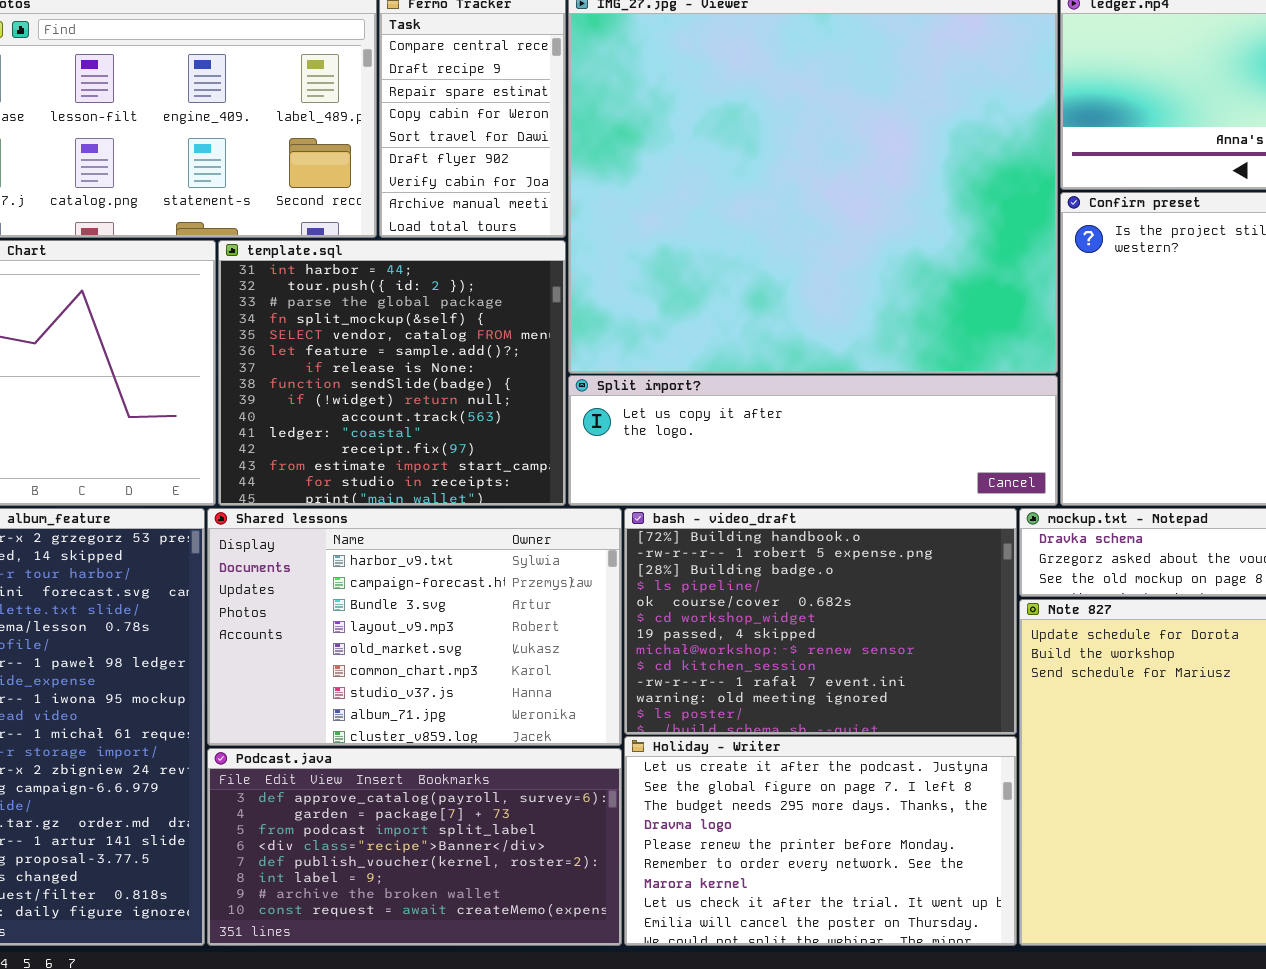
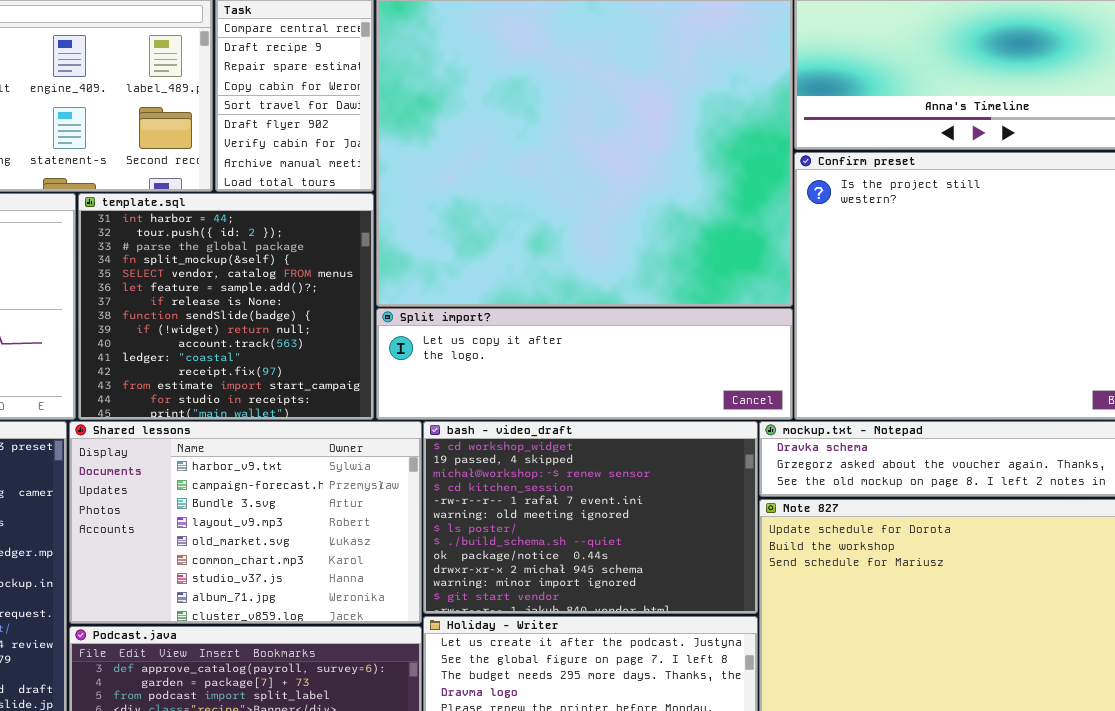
bash - video_draft: [624,508,1017,735] -> [423,421,758,614], scrolled down 5 rows

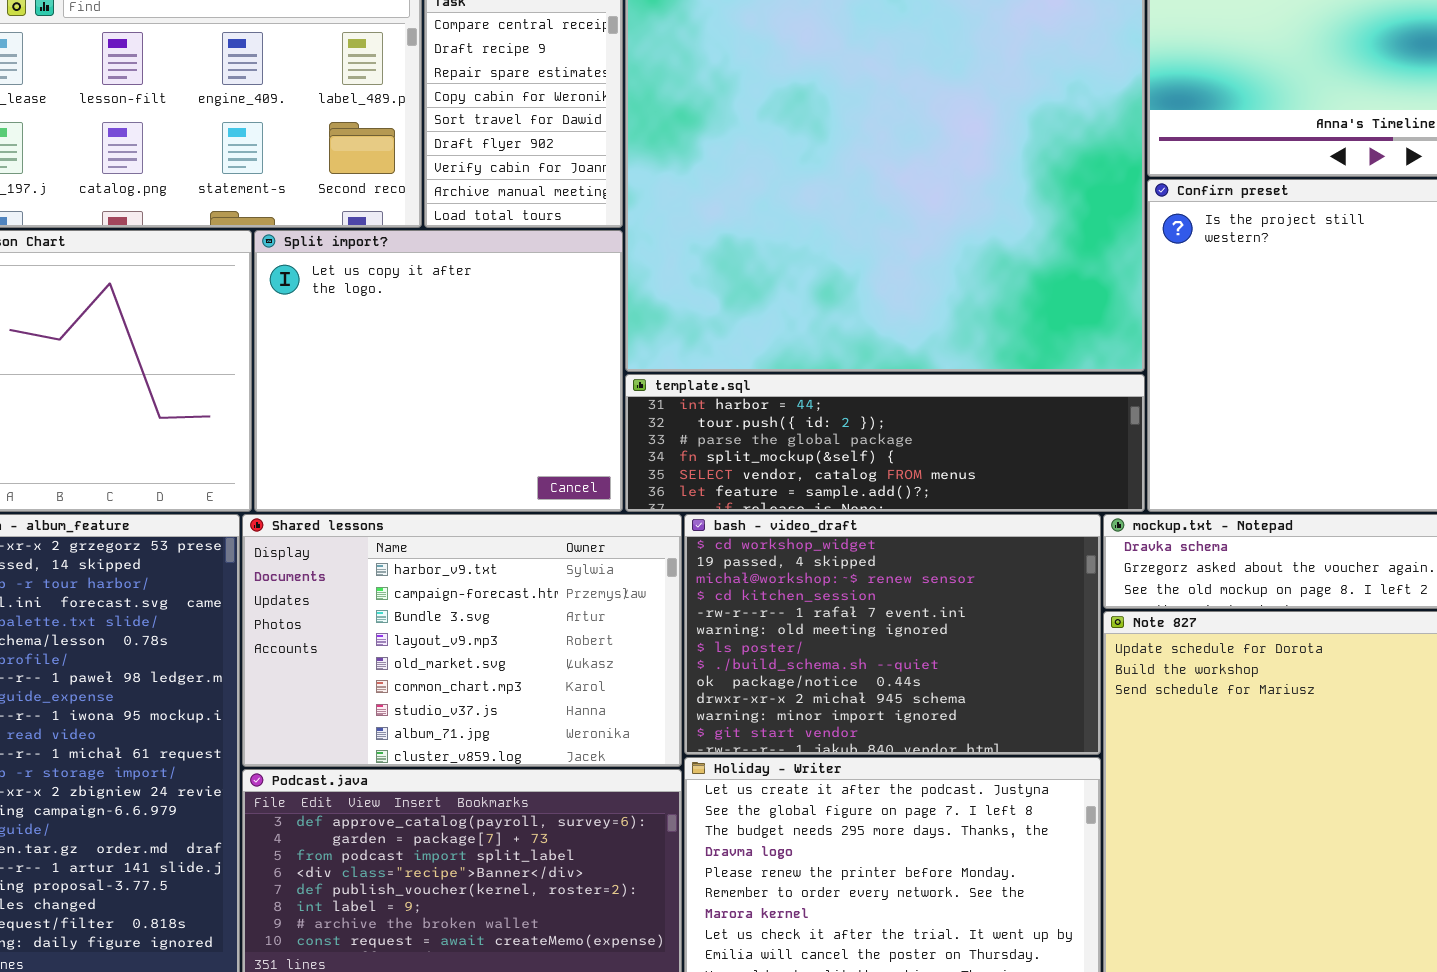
template.sql: [78,193,374,420] -> [625,374,1145,512], moved, resized
Split import?: [376,308,793,420] -> [254,230,623,512], moved, resized

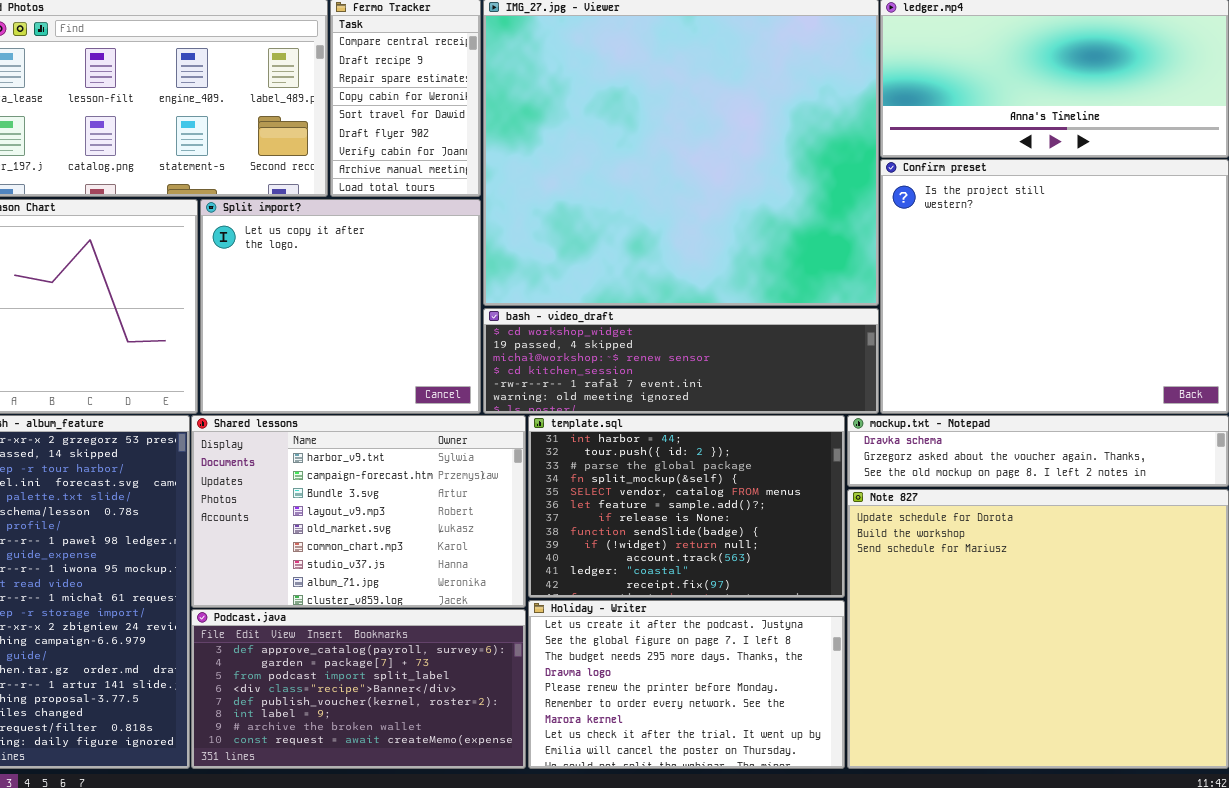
template.sql: [625,374,1145,512] -> [528,415,845,598], moved, resized
bash - video_draft: [684,514,1101,755] -> [483,308,879,414], moved, resized

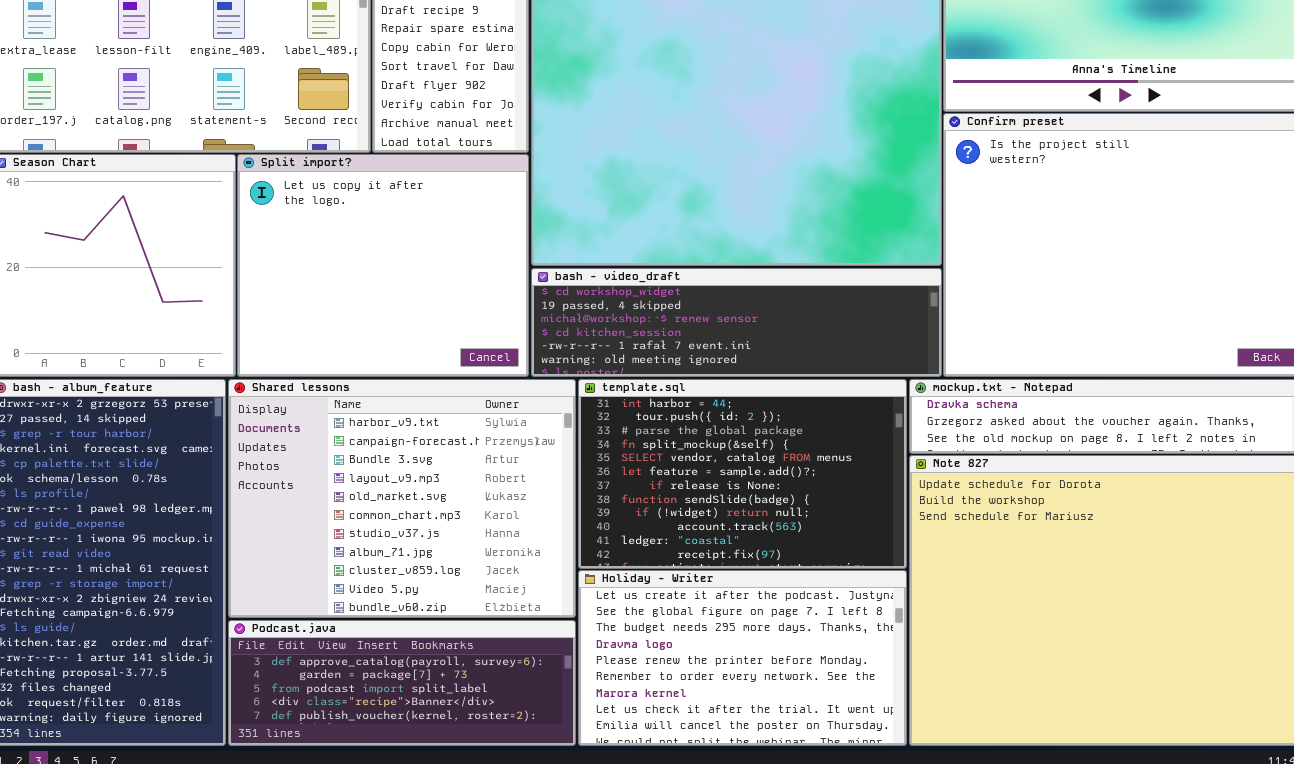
Shared lessons: [191,415,526,608] -> [228,379,576,618], resized
Podcast.java: [191,609,526,769] -> [228,620,576,746], resized

